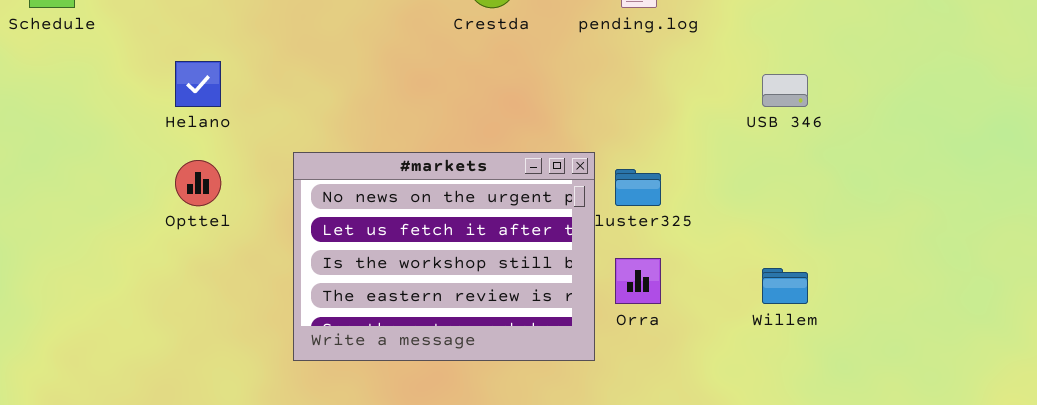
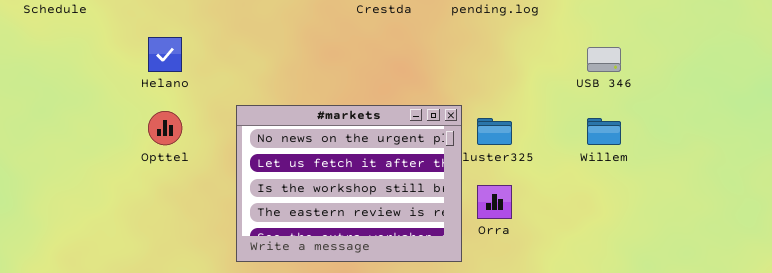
Willem: [762,268,808,304] -> [587,118,621,145], moved

